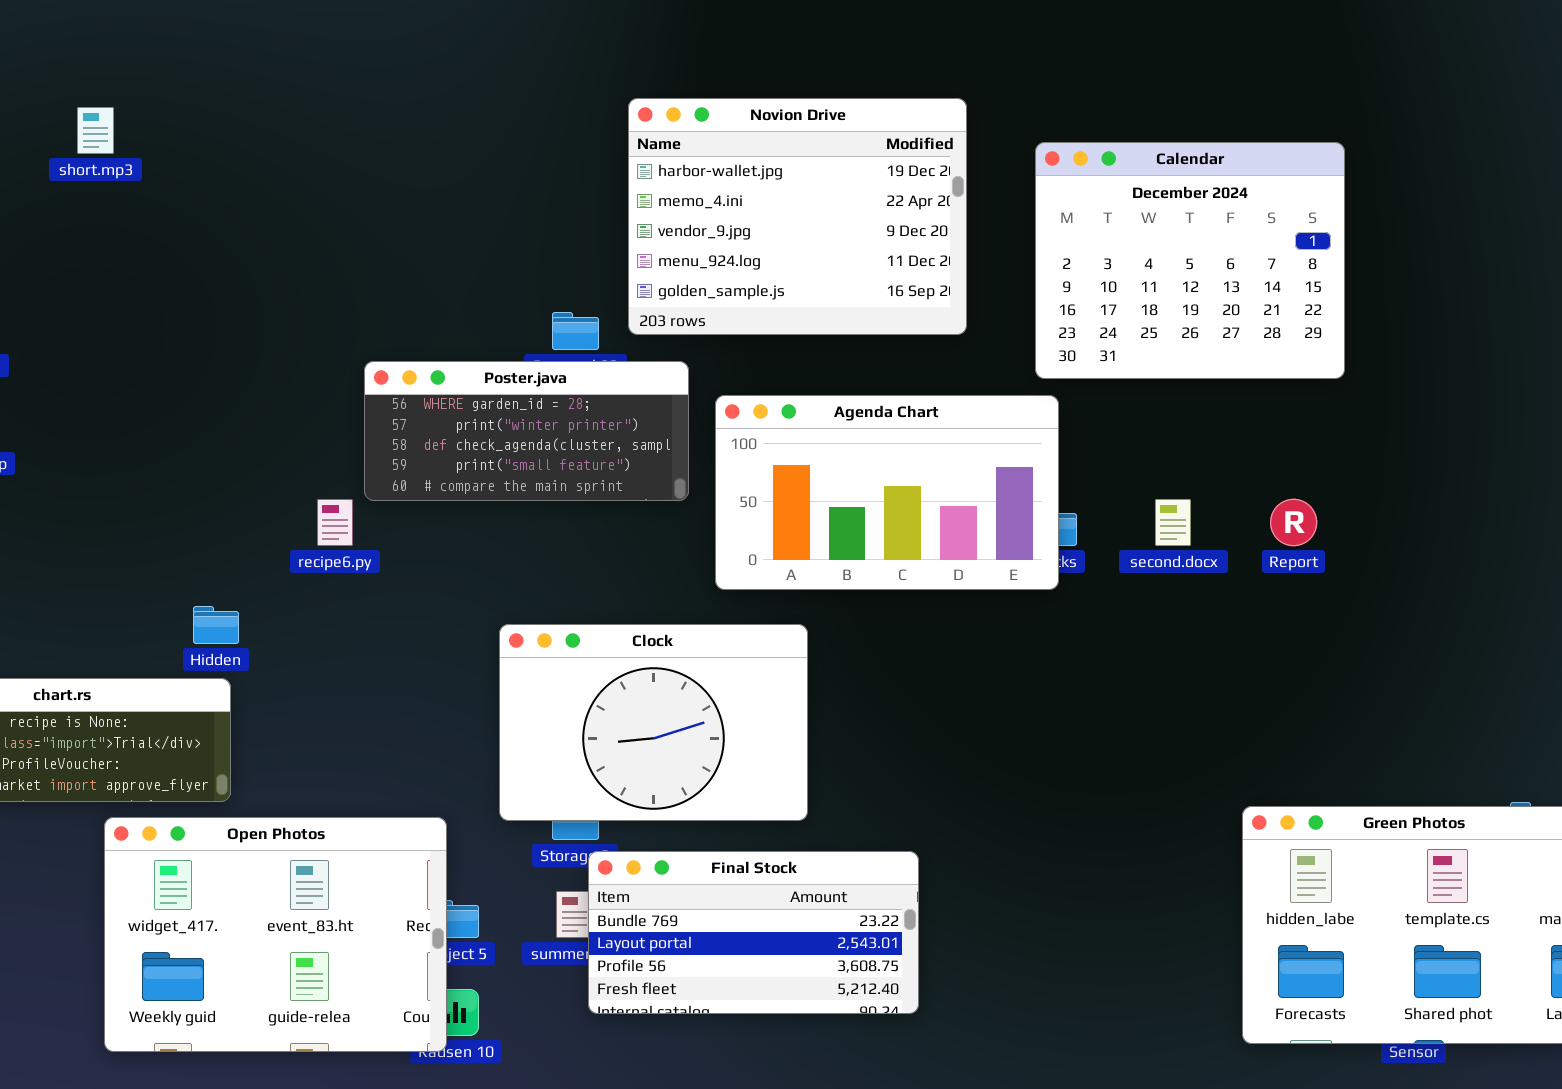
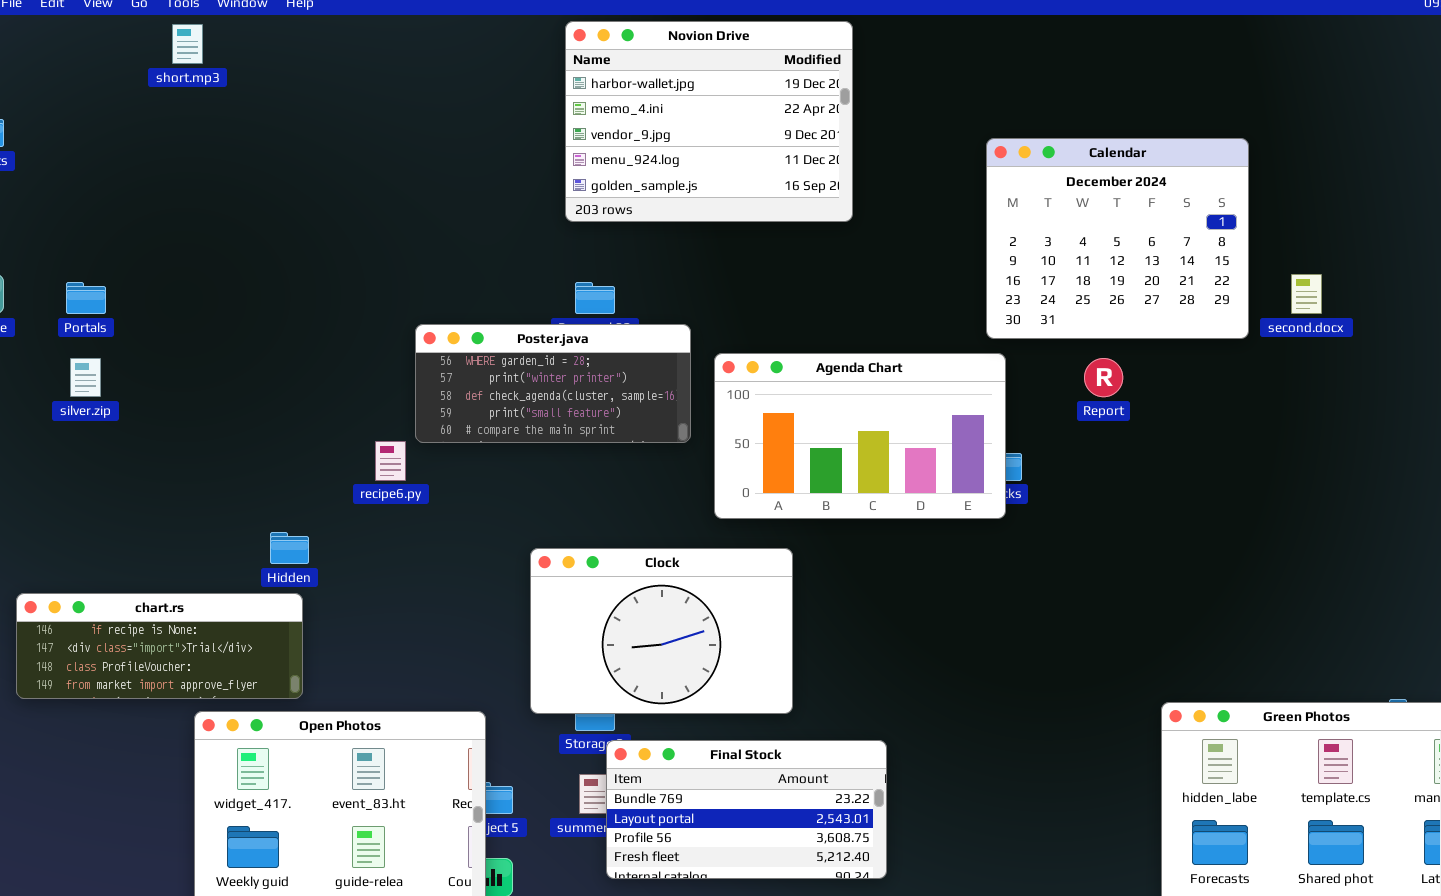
Novion Drive: [628,98,967,335] -> [565,21,853,222], moved
short.mp3: [77,107,114,154] -> [172,24,203,64], moved
second.docx: [1155,499,1191,546] -> [1291,274,1322,314], moved
Report: [1270,499,1317,546] -> [1084,358,1123,397], moved

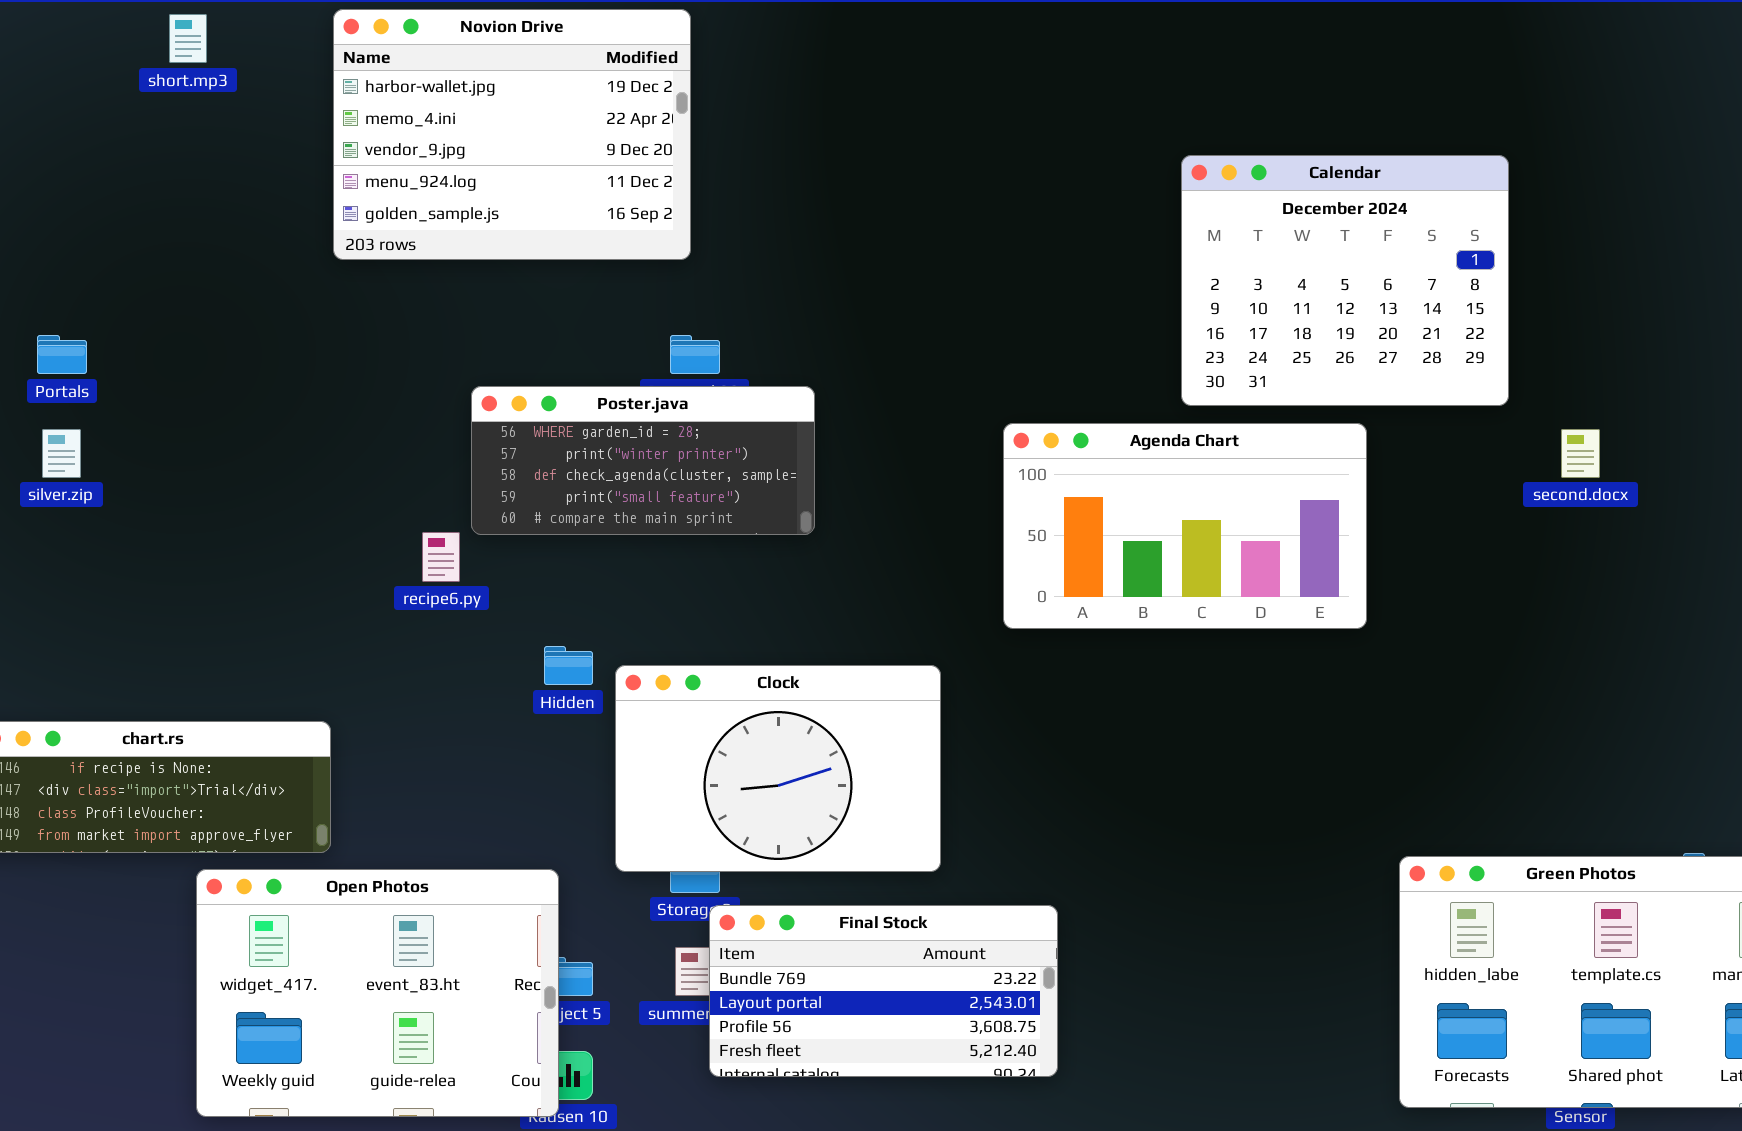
Novion Drive: [565,21,853,222] -> [333,9,691,260], moved
second.docx: [1291,274,1322,314] -> [1561,429,1600,478], moved
Agenda Chart: [714,353,1006,519] -> [1003,423,1367,629], moved
Hidden: [270,532,309,564] -> [544,646,593,685], moved

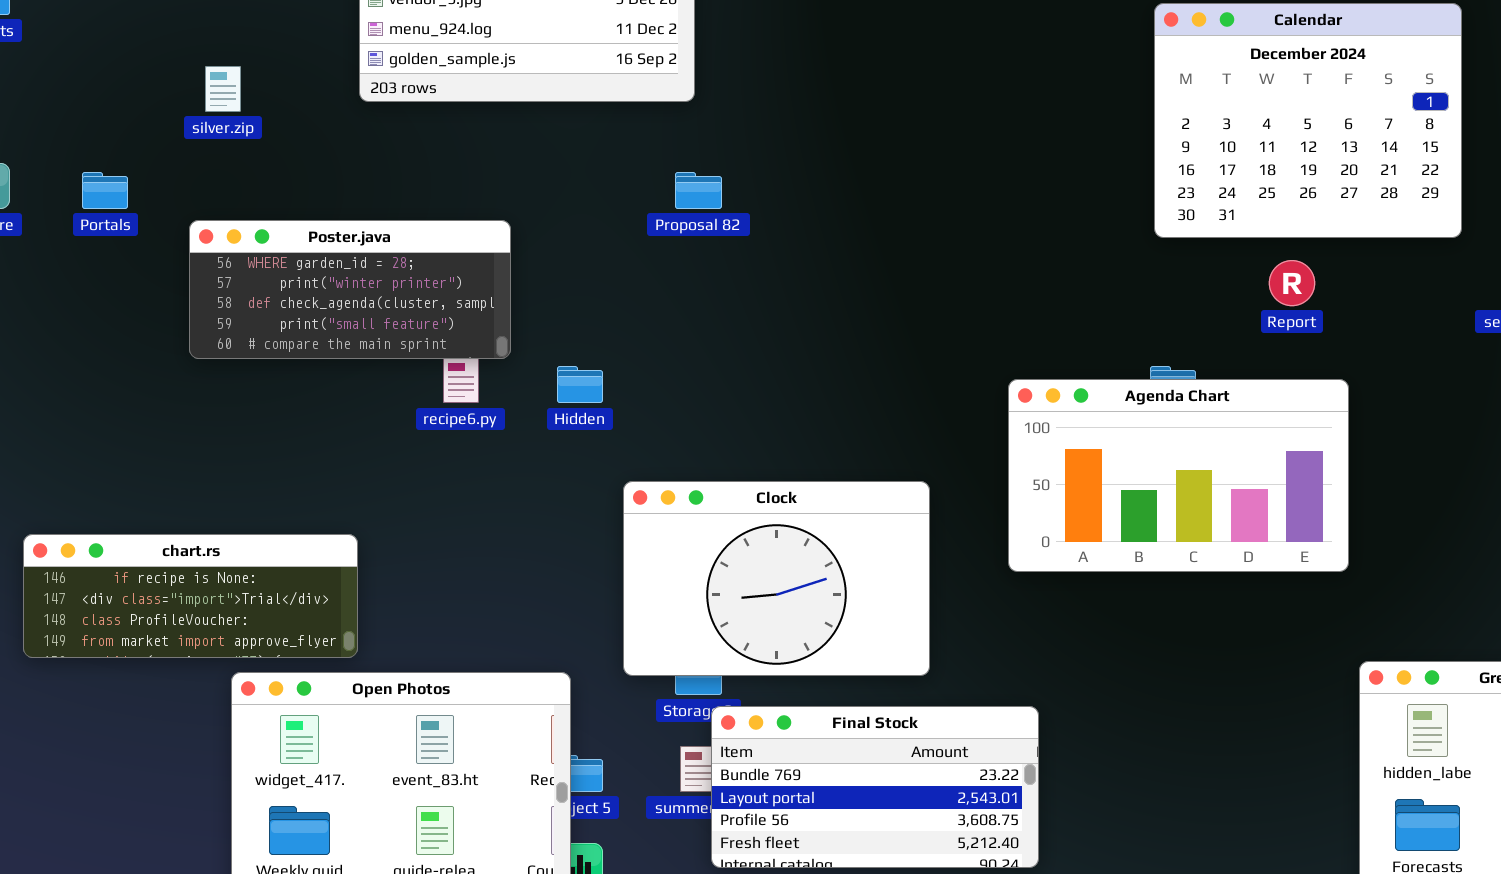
Poster.java: [471,386,815,535] -> [189,220,511,359], moved
Agenda Chart: [1003,423,1367,629] -> [1008,379,1349,572], moved
silver.zip: [42,429,81,478] -> [205,66,241,112], moved
Hidden: [544,646,593,685] -> [557,366,603,403], moved

